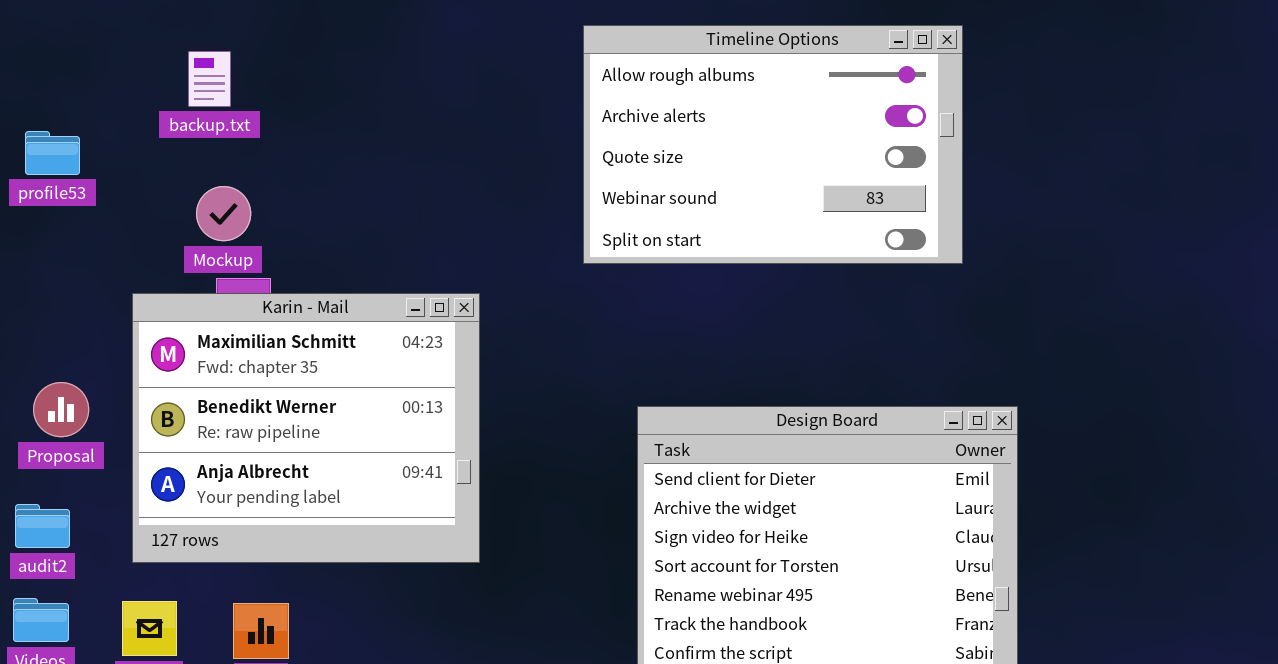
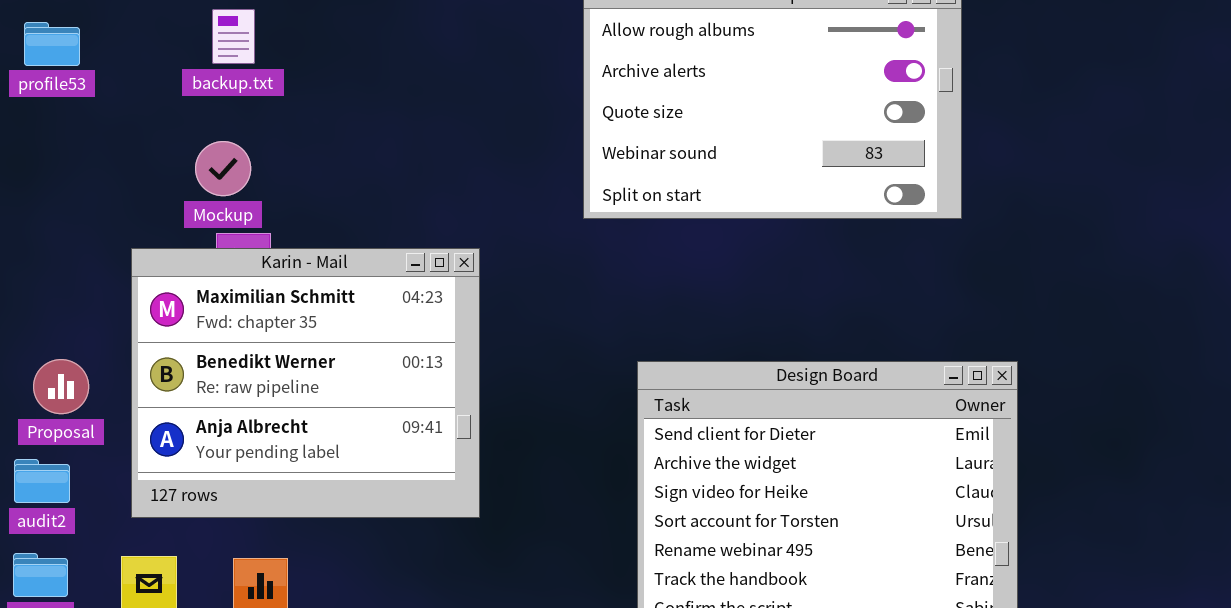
backup.txt: [188,51,231,107] -> [212,9,255,64], moved
profile53: [25,131,80,175] -> [24,22,80,66], moved
Proposal: [33,382,89,437] -> [33,359,89,414], moved

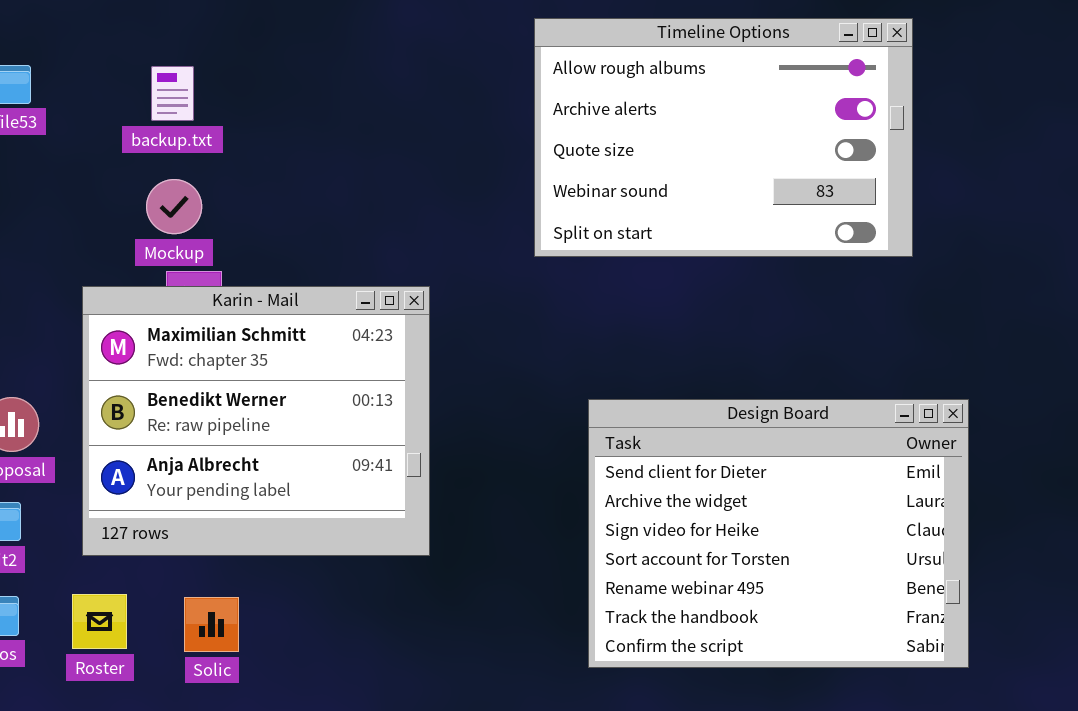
backup.txt: [212,9,255,64] -> [151,66,194,121], moved

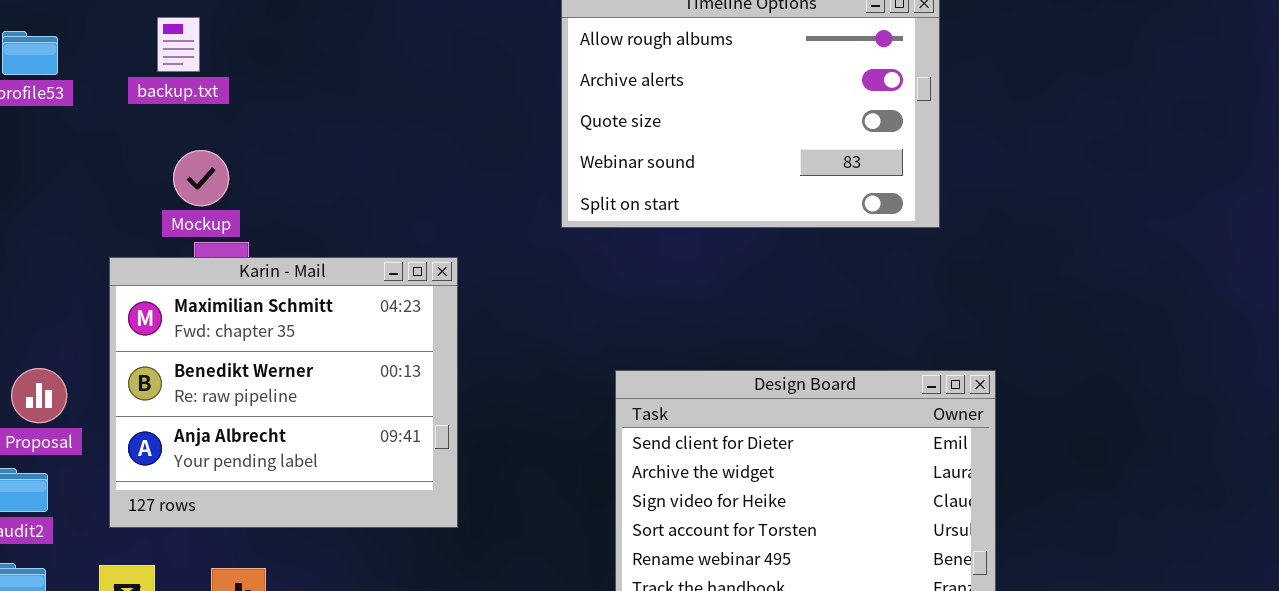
backup.txt: [151,66,194,121] -> [157,17,200,72], moved

